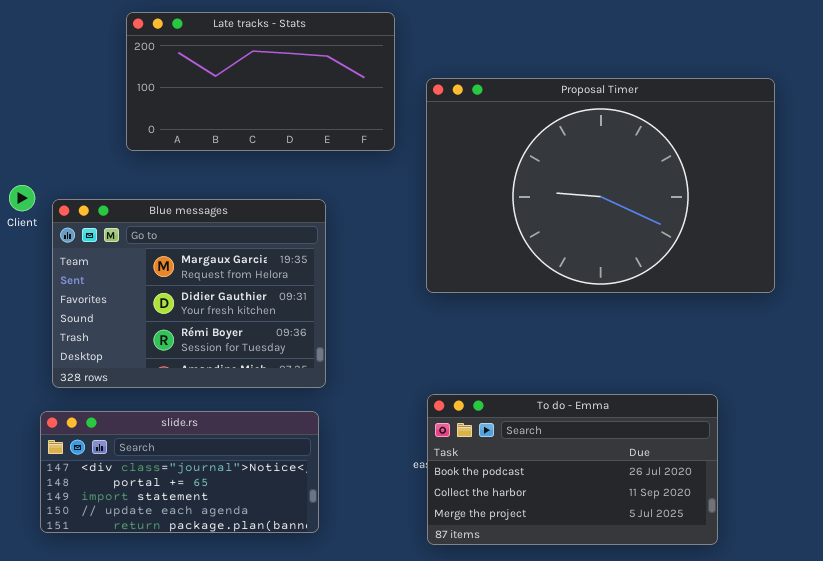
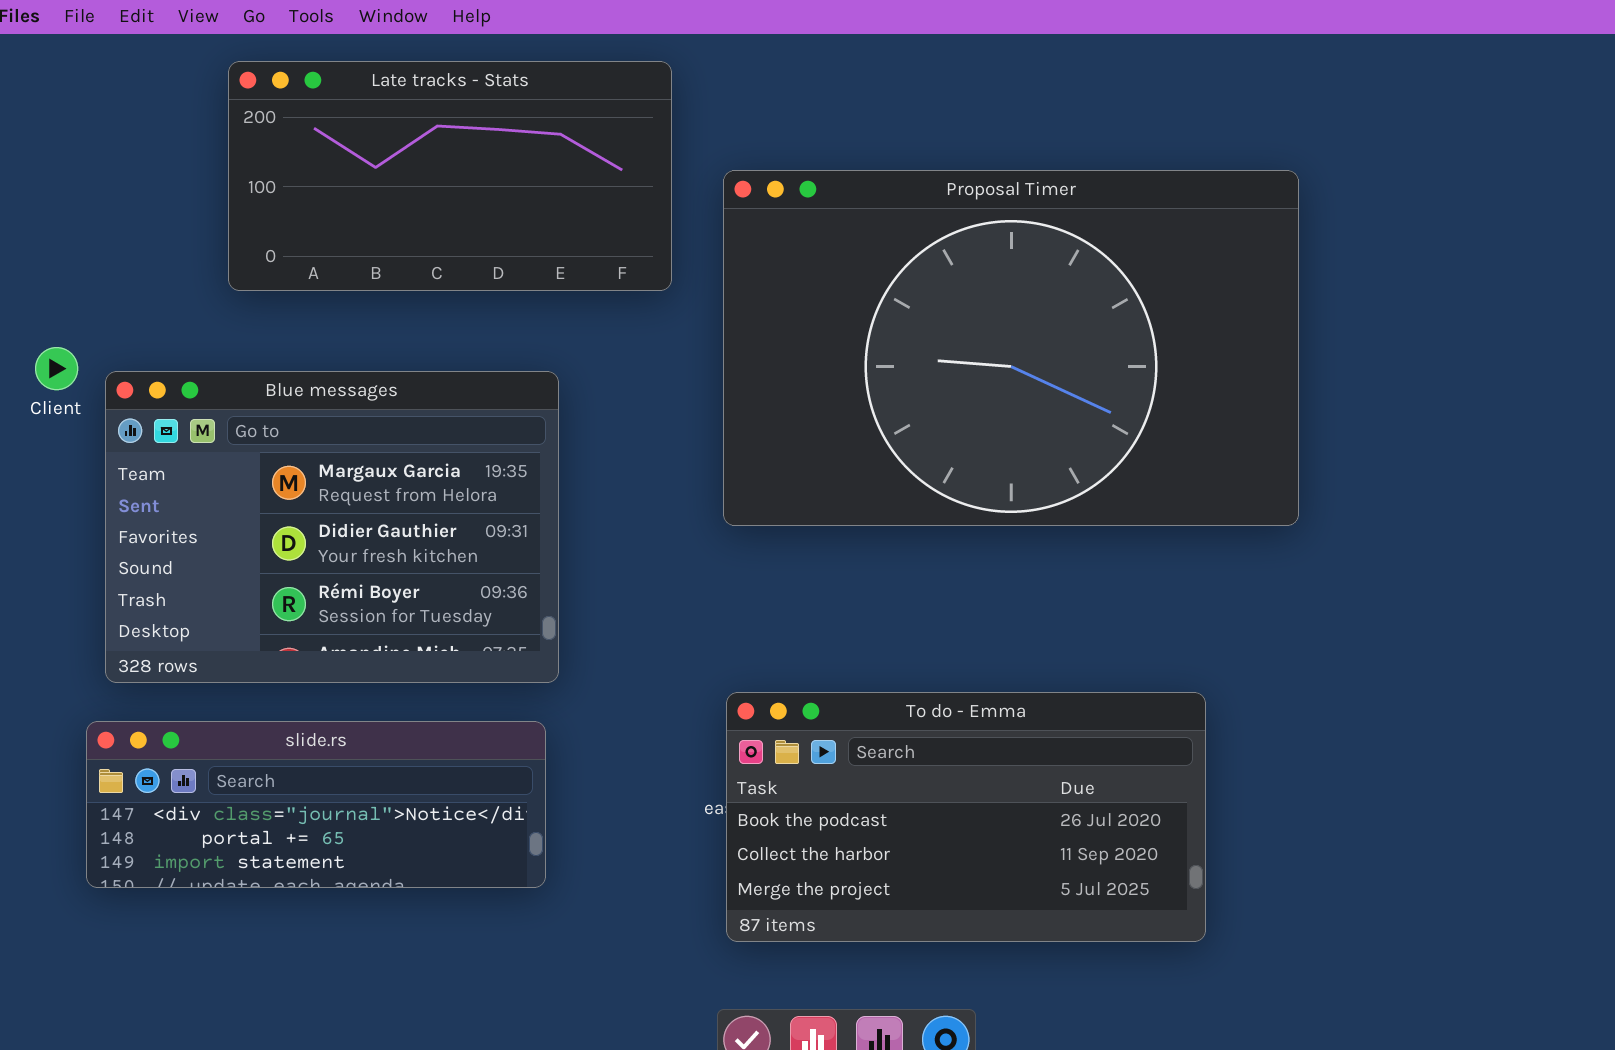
slide.rs: [40,411,319,533] -> [86,721,546,888], resized

